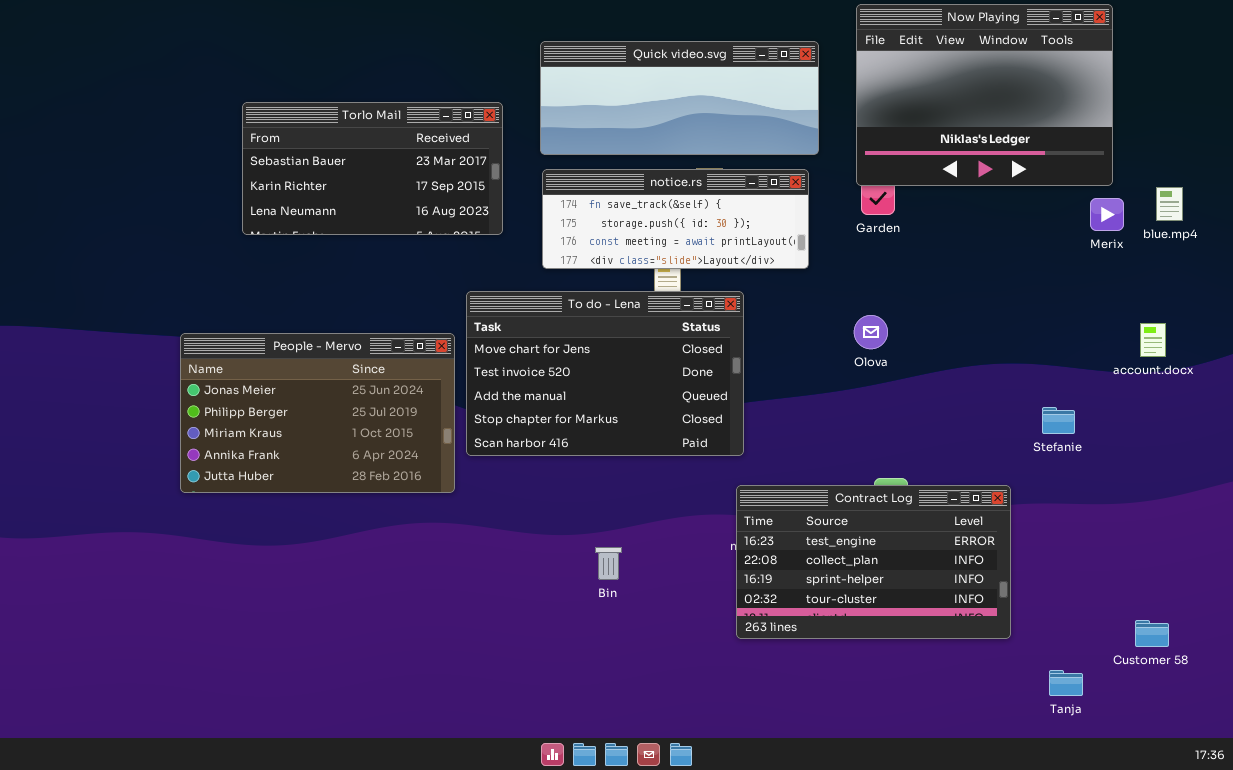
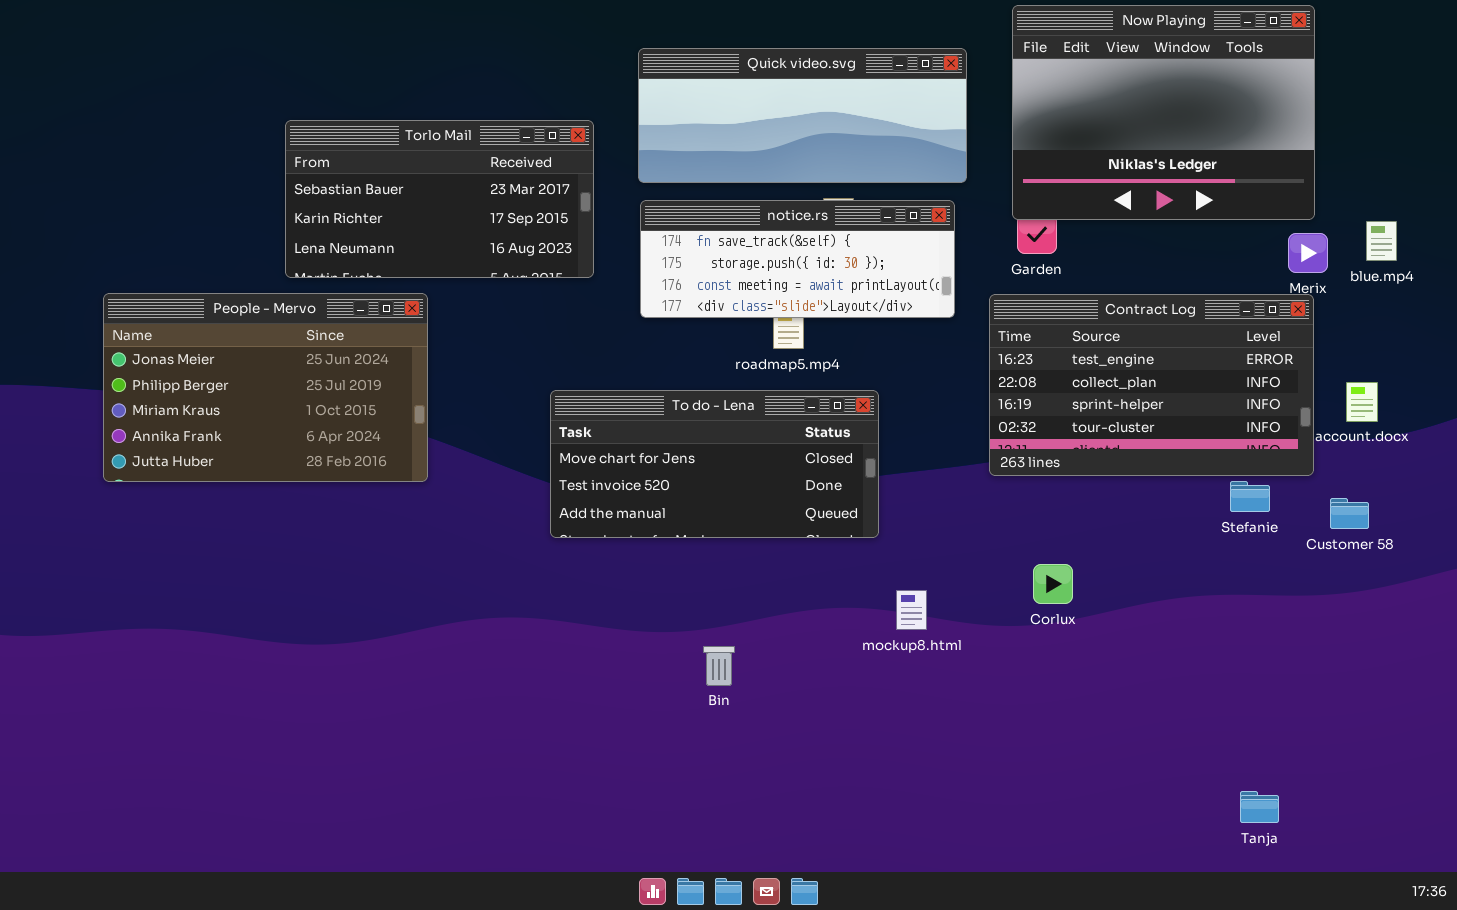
To do - Lena: [466,291,744,456] -> [550,390,879,538], resized
People - Mervo: [180,333,455,493] -> [103,293,428,482], moved
Contract Log: [736,485,1011,639] -> [989,294,1314,476], moved
Customer 58: [1135,620,1169,647] -> [1330,498,1369,529], moved

